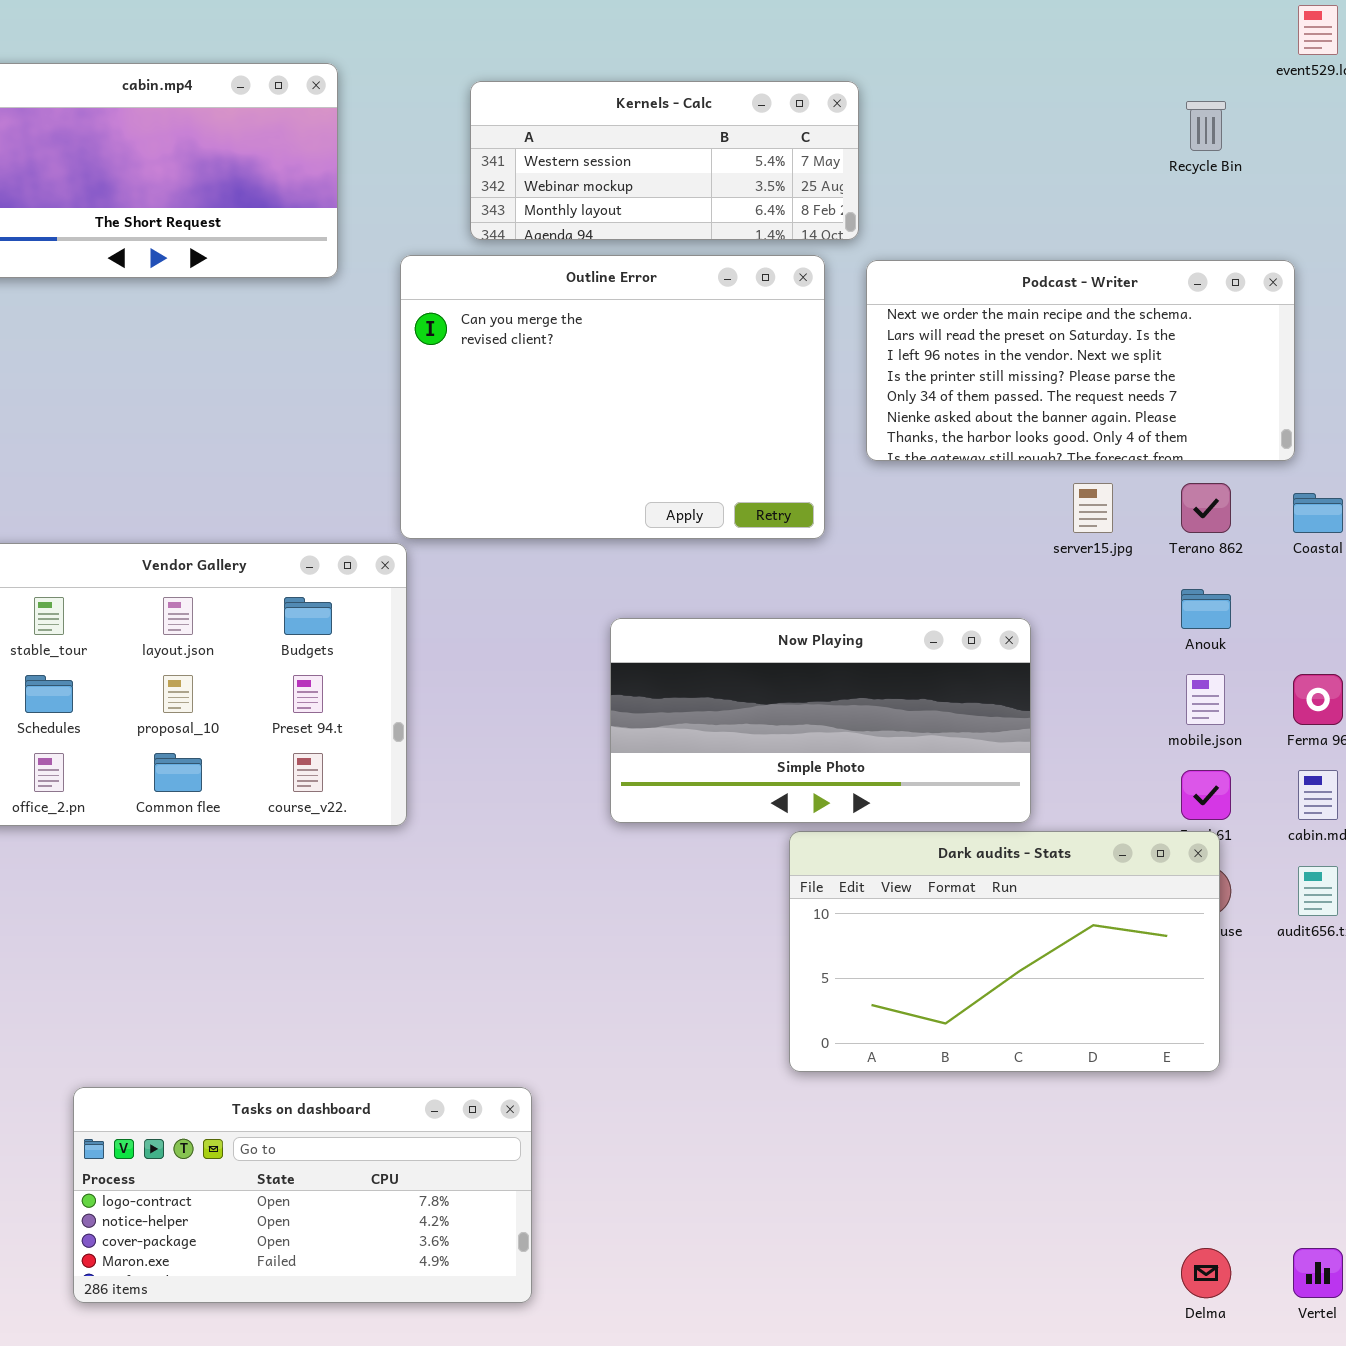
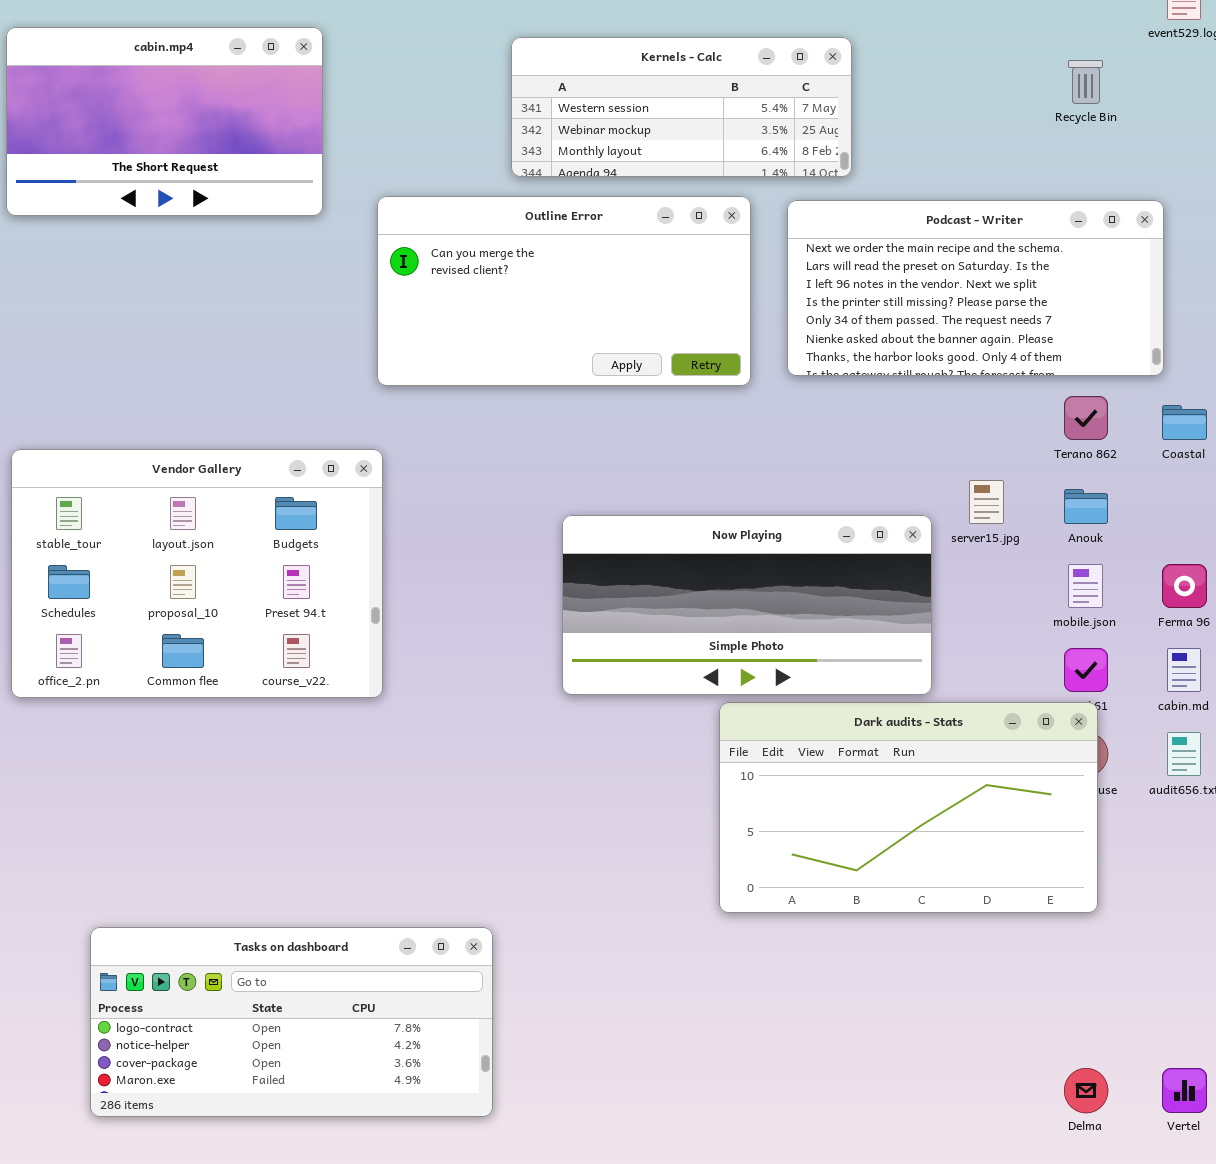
Kernels - Calc: [470,81,859,240] -> [511,37,852,177], moved
Outline Error: [400,255,825,539] -> [377,196,751,386], resized
server15.jpg: [1073,483,1113,533] -> [969,480,1004,524], moved

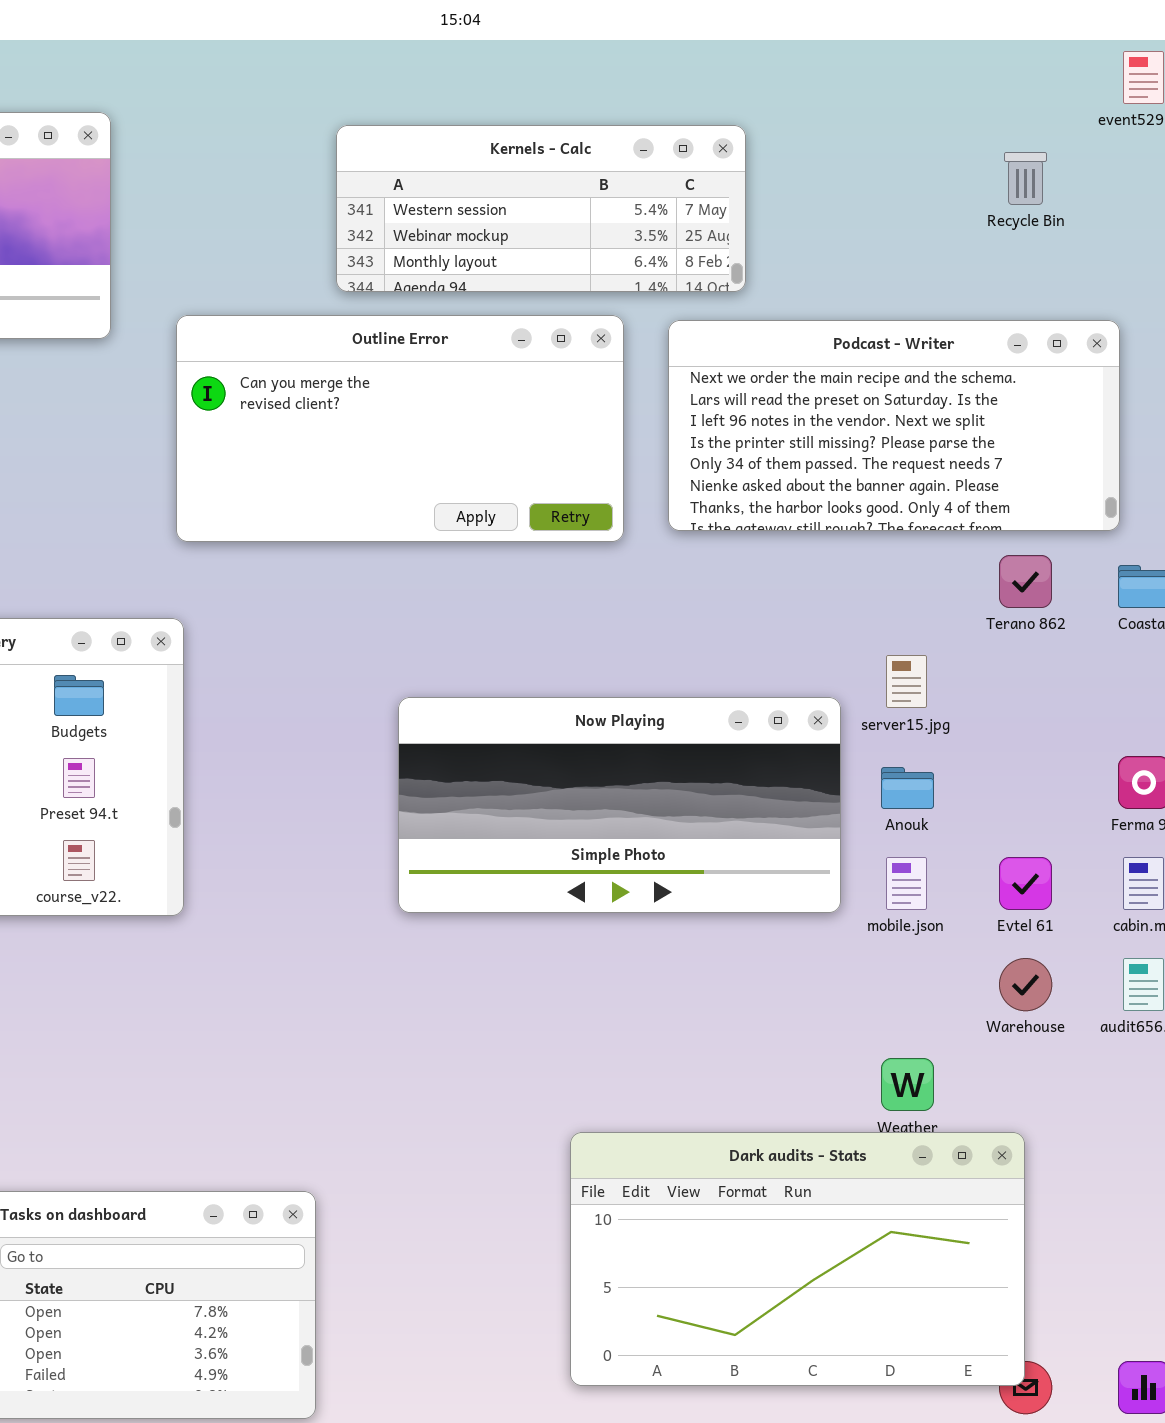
Anouk: [1064,489,1108,524] -> [881,767,934,809], moved
mobile.json: [1068,564,1103,608] -> [886,857,927,910], moved
Dark audits - Stats: [719,702,1098,913] -> [570,1132,1025,1386], moved

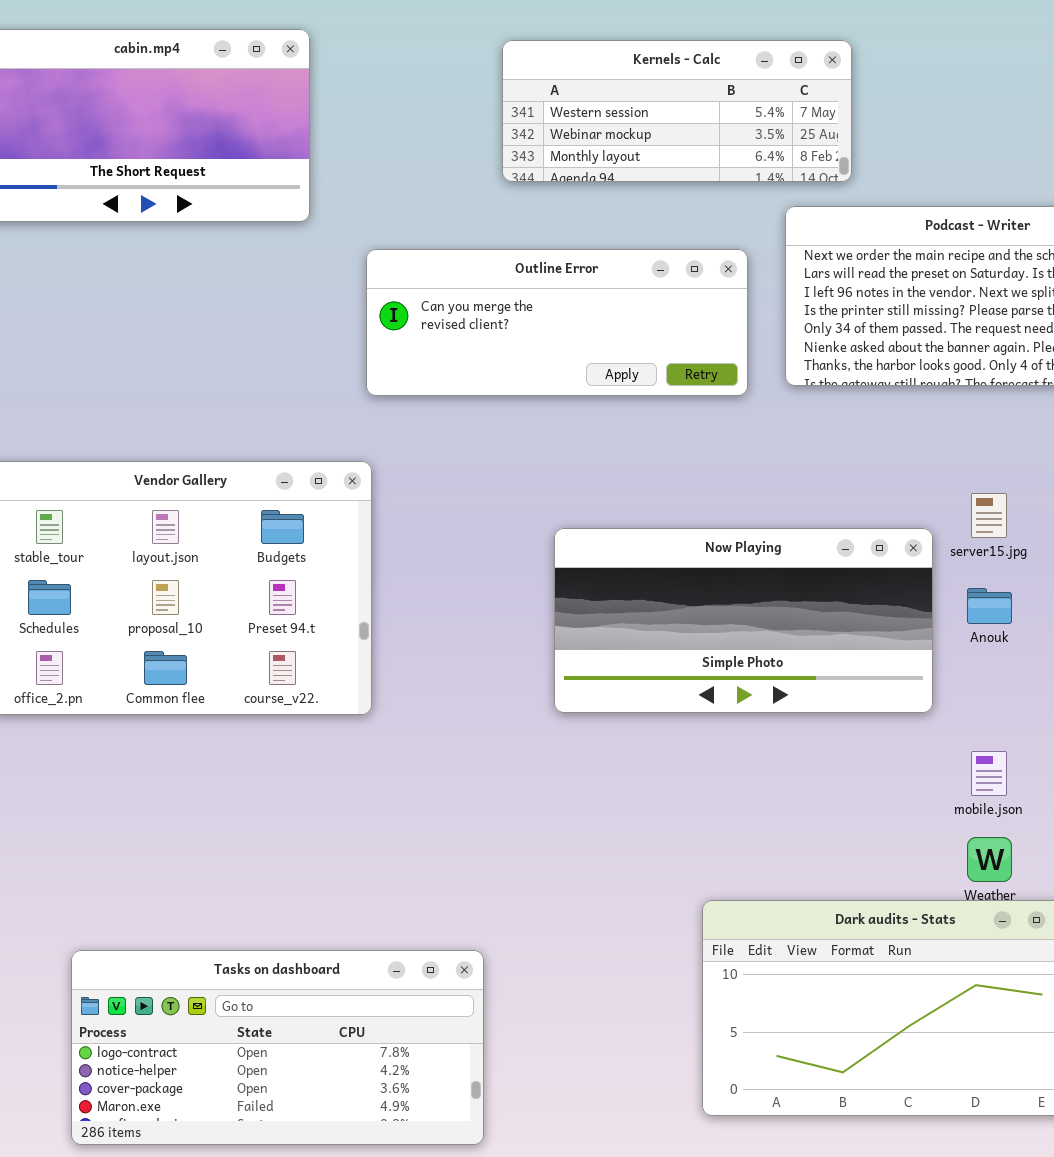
Outline Error: [176,315,624,542] -> [366,249,748,396], resized
mobile.json: [886,857,927,910] -> [971,751,1007,796], moved

